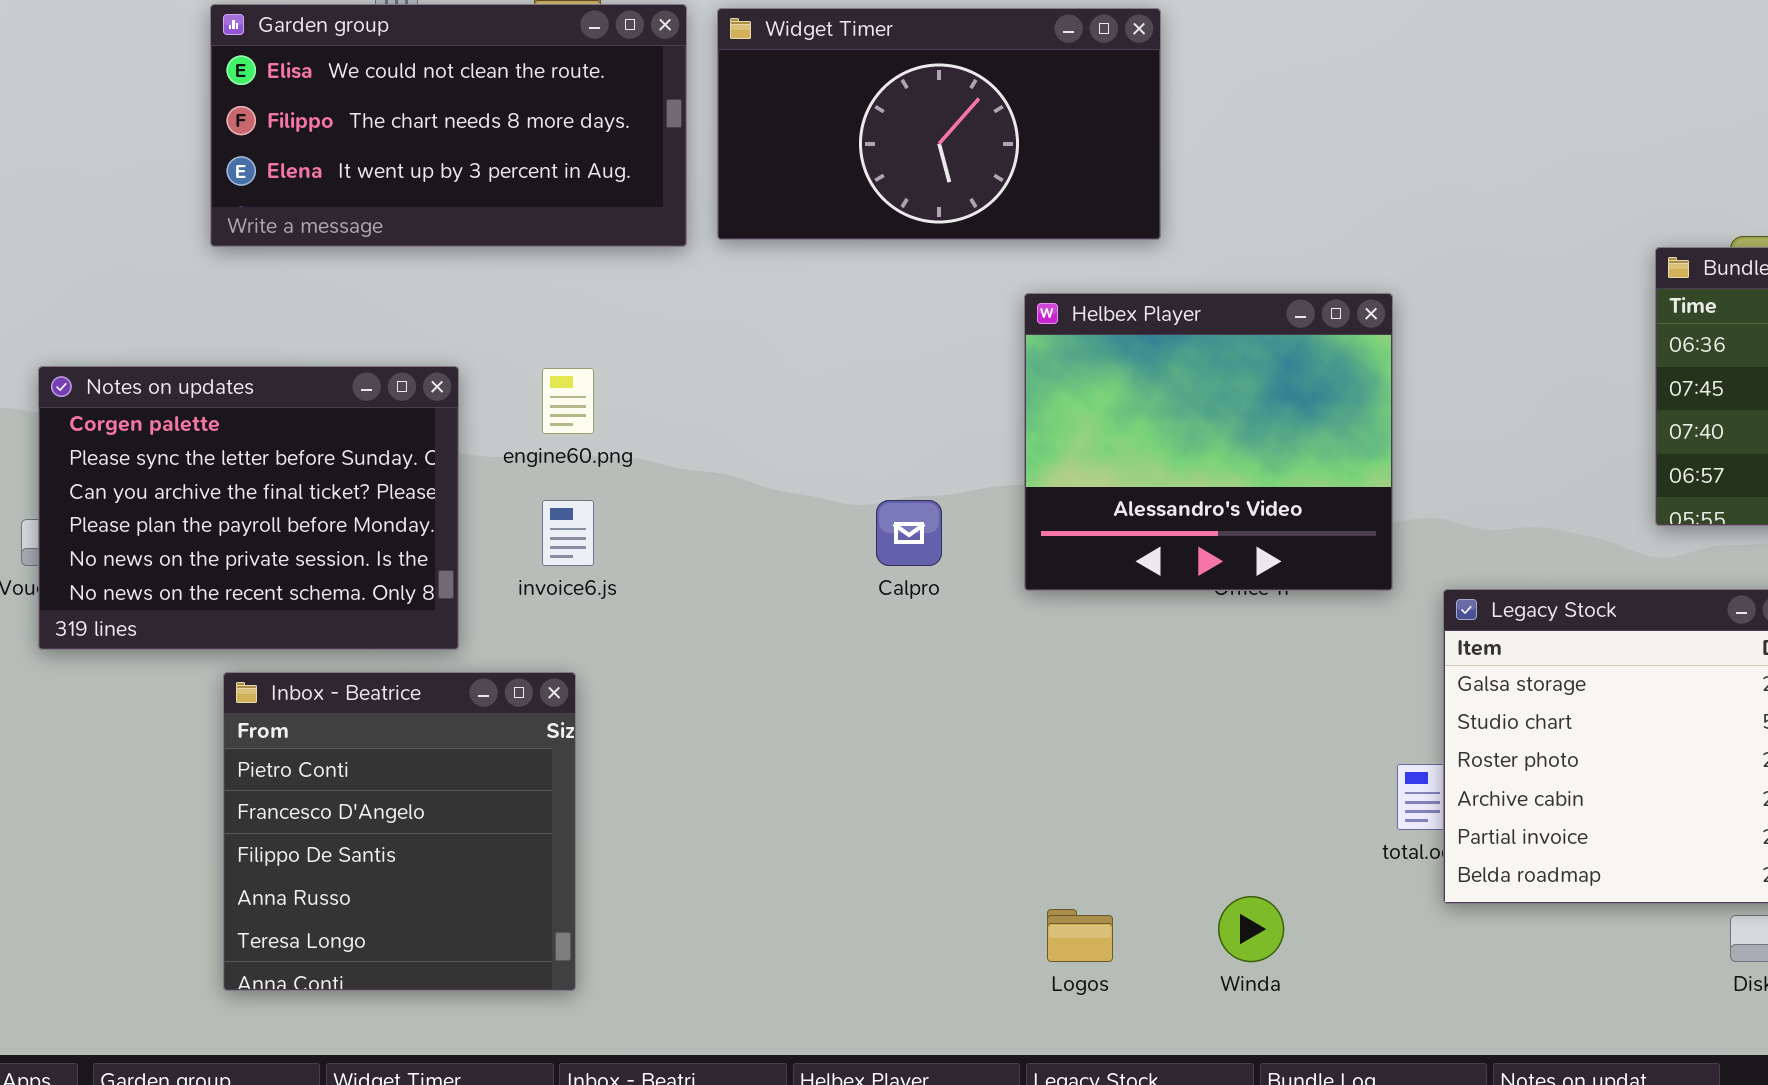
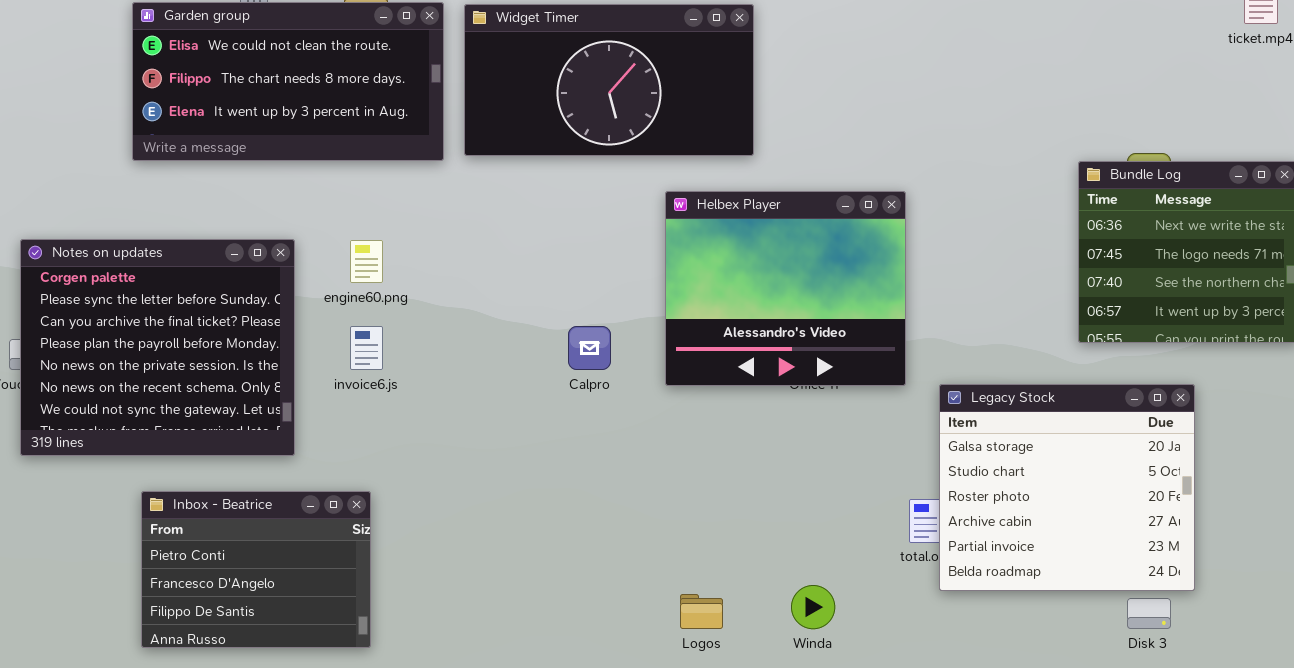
Notes on updates: [38,366,459,650] -> [20,239,295,456], resized
Inbox - Beatrice: [223,672,576,991] -> [141,491,371,648], resized

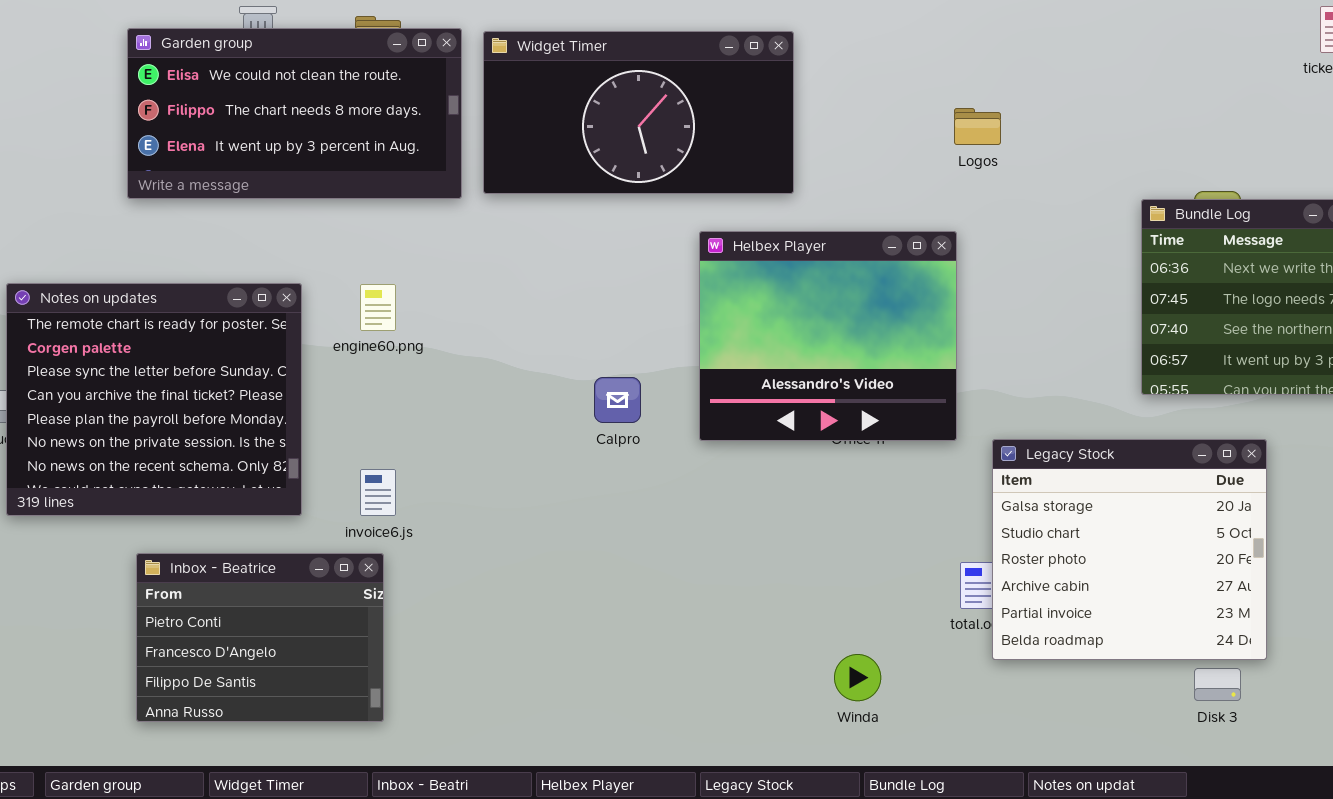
Notes on updates: [20,239,295,456] -> [6,283,302,516], scrolled up 1 row
invoice6.js: [350,326,383,370] -> [360,469,396,516], moved
Logos: [680,594,723,629] -> [954,108,1001,145], moved

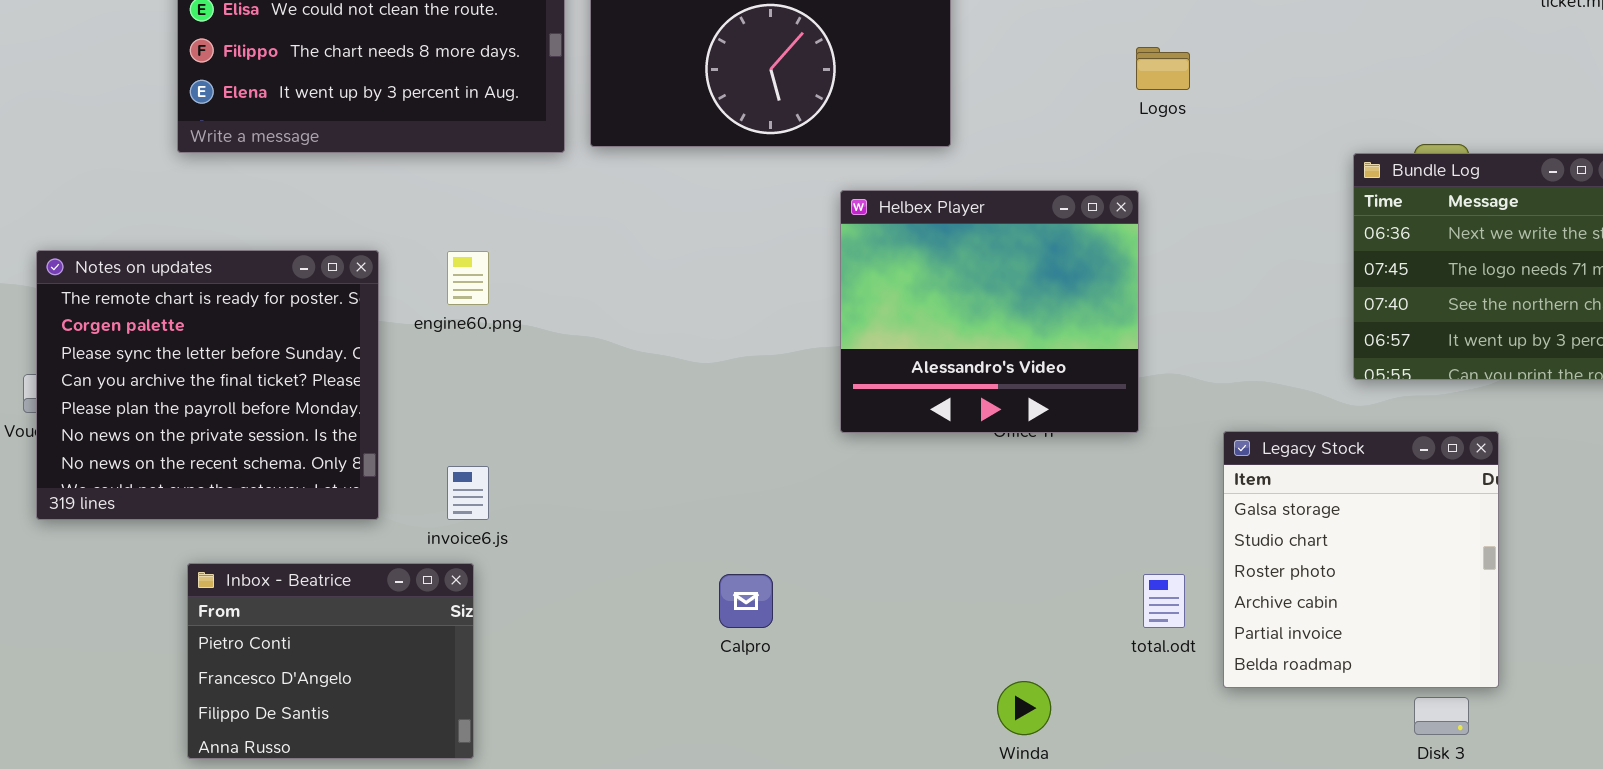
Calpro: [594,377,641,423] -> [719,574,773,628], moved
Legacy Stock: [992,439,1267,660] -> [1223,431,1499,688], resized

